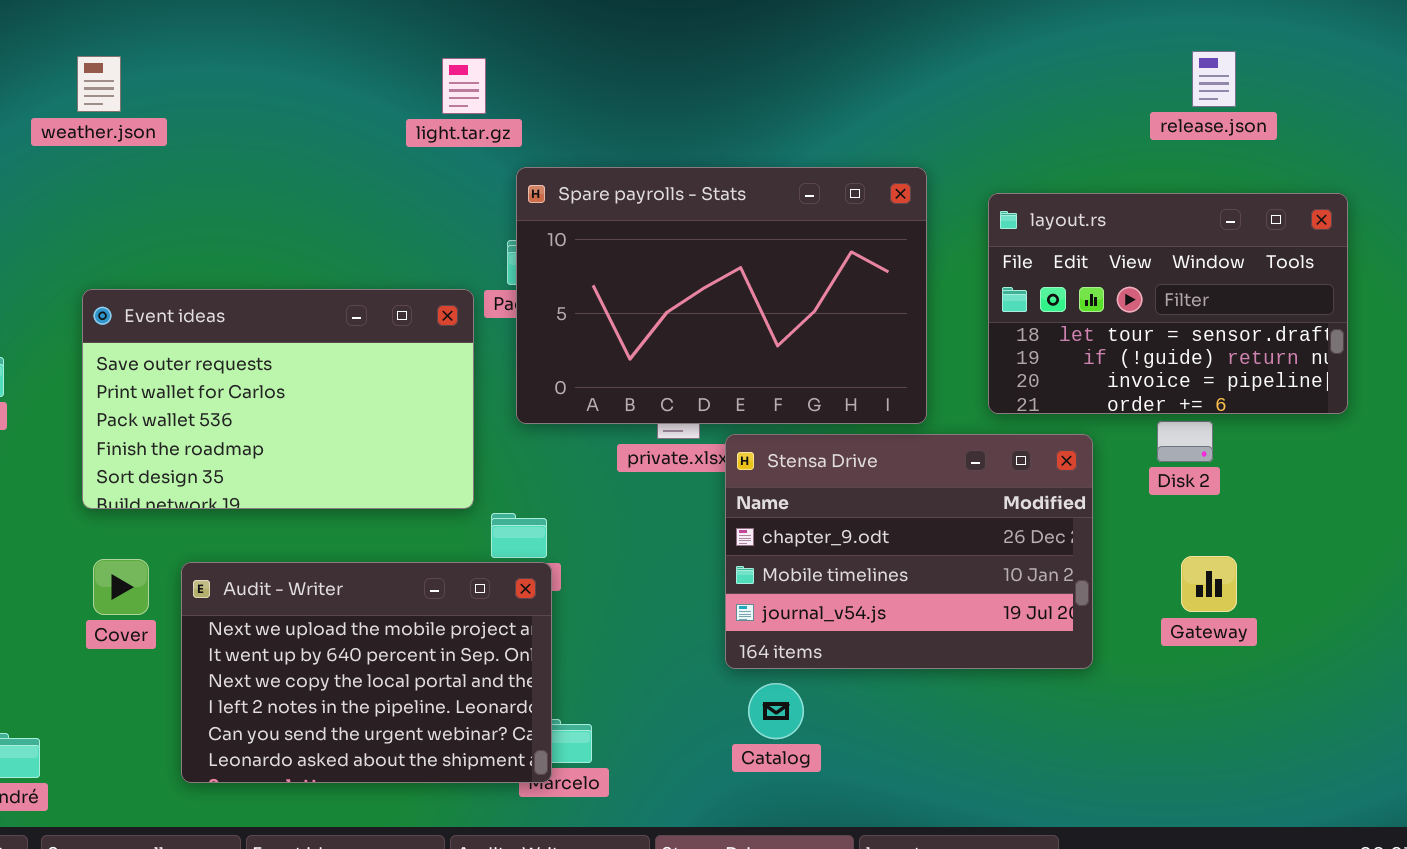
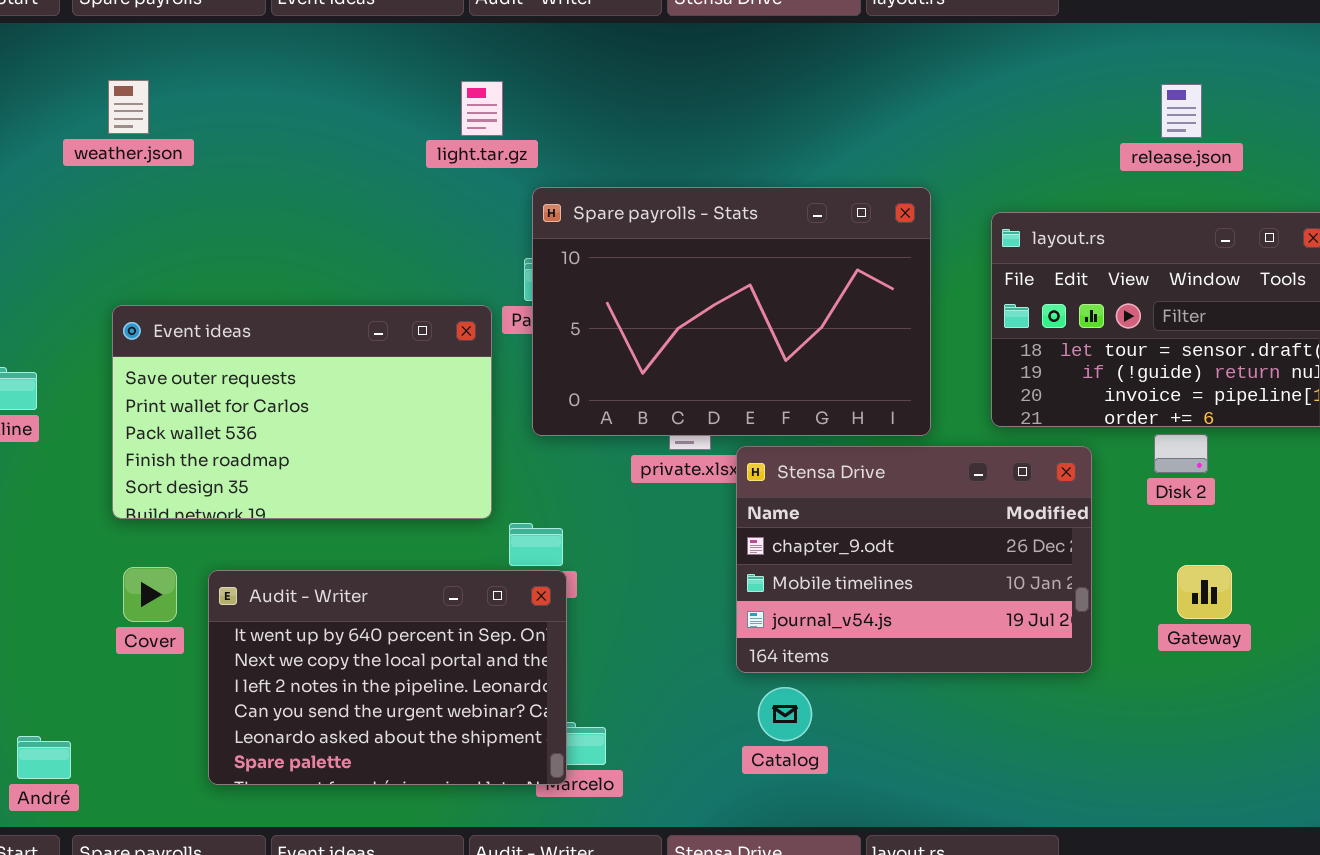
release.json: [1192,51,1236,107] -> [1161,84,1202,138], moved
Audit - Writer: [181,562,552,783] -> [208,570,567,785], scrolled down 1 row

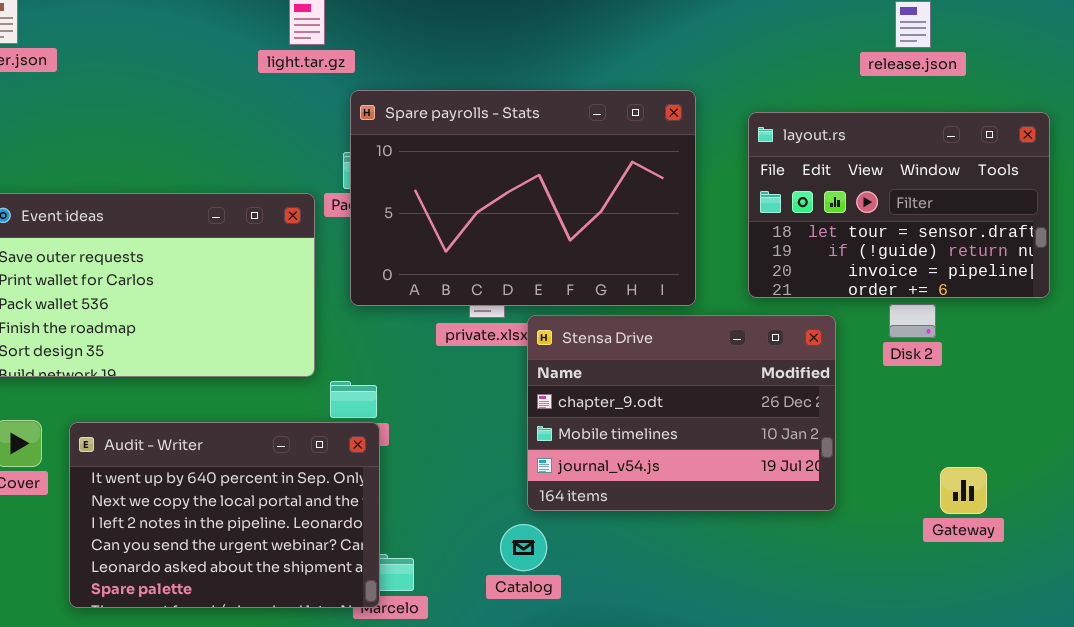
Gateway: [1177,565,1232,619] -> [940,467,987,514], moved
Catalog: [758,687,812,741] -> [500,524,547,571], moved

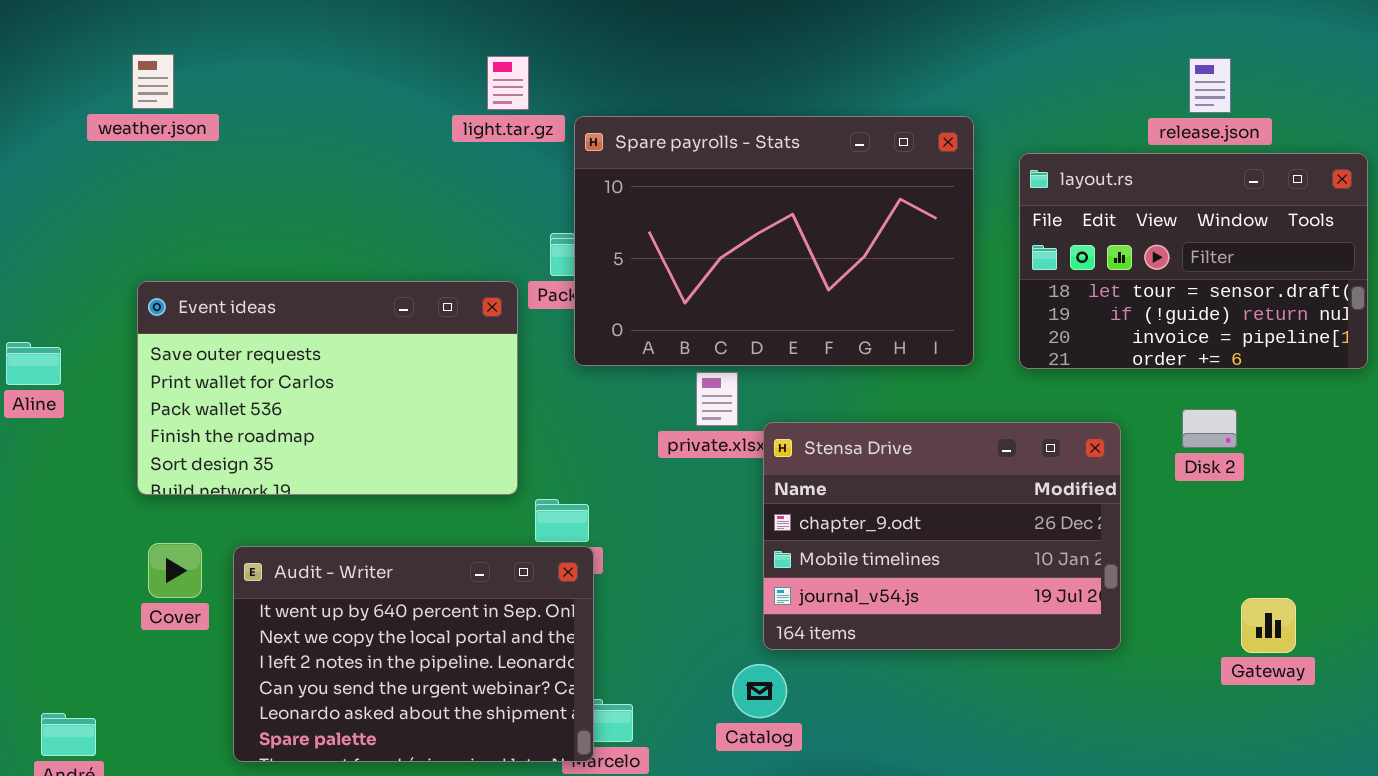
Spare payrolls - Stats: [350,90,696,306] -> [574,116,974,366], moved
layout.rs: [748,112,1050,298] -> [1019,153,1368,369], moved

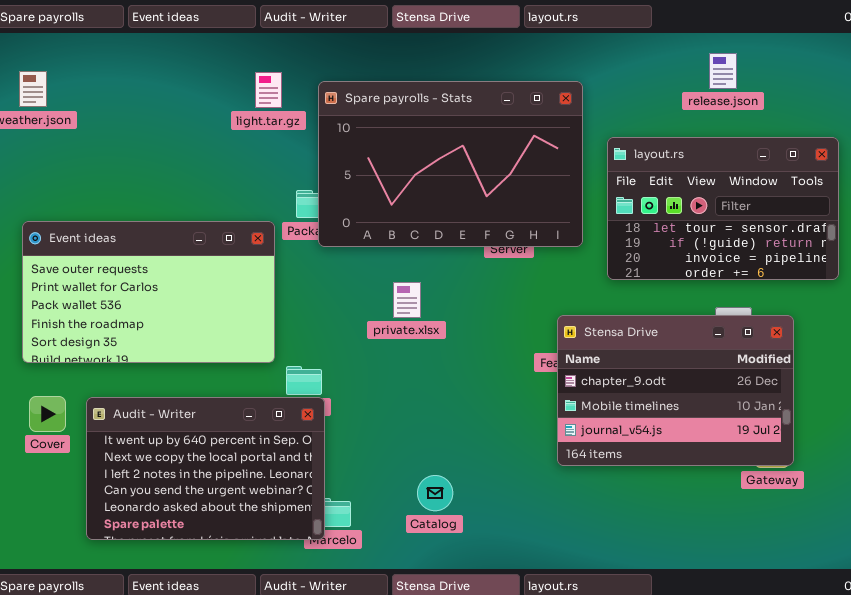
release.json: [1189,58,1231,113] -> [709,53,737,89], moved
Spare payrolls - Stats: [574,116,974,366] -> [318,81,583,247], moved
Stensa Drive: [763,422,1121,650] -> [557,315,794,466], moved

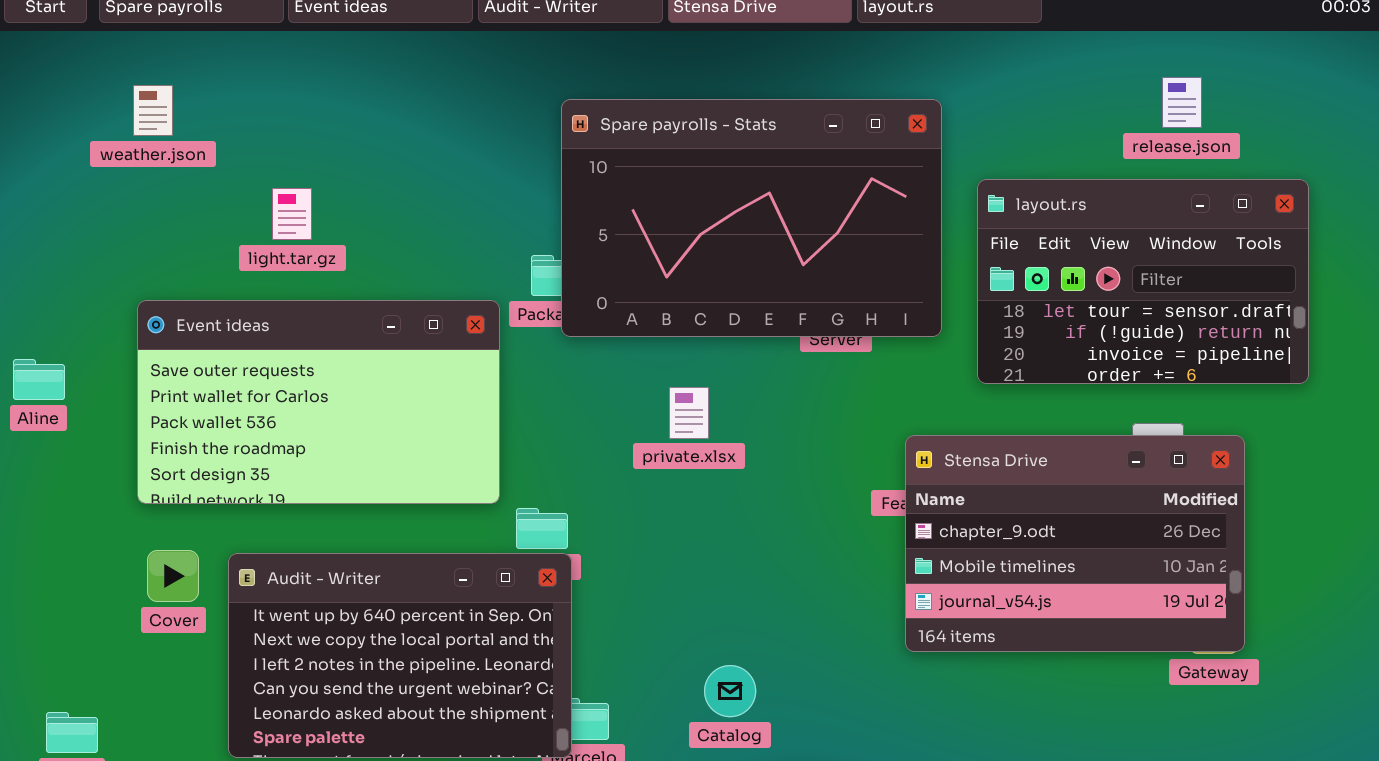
release.json: [709,53,737,89] -> [1162,77,1202,128], moved
light.tar.gz: [255,72,282,108] -> [272,188,312,240], moved

